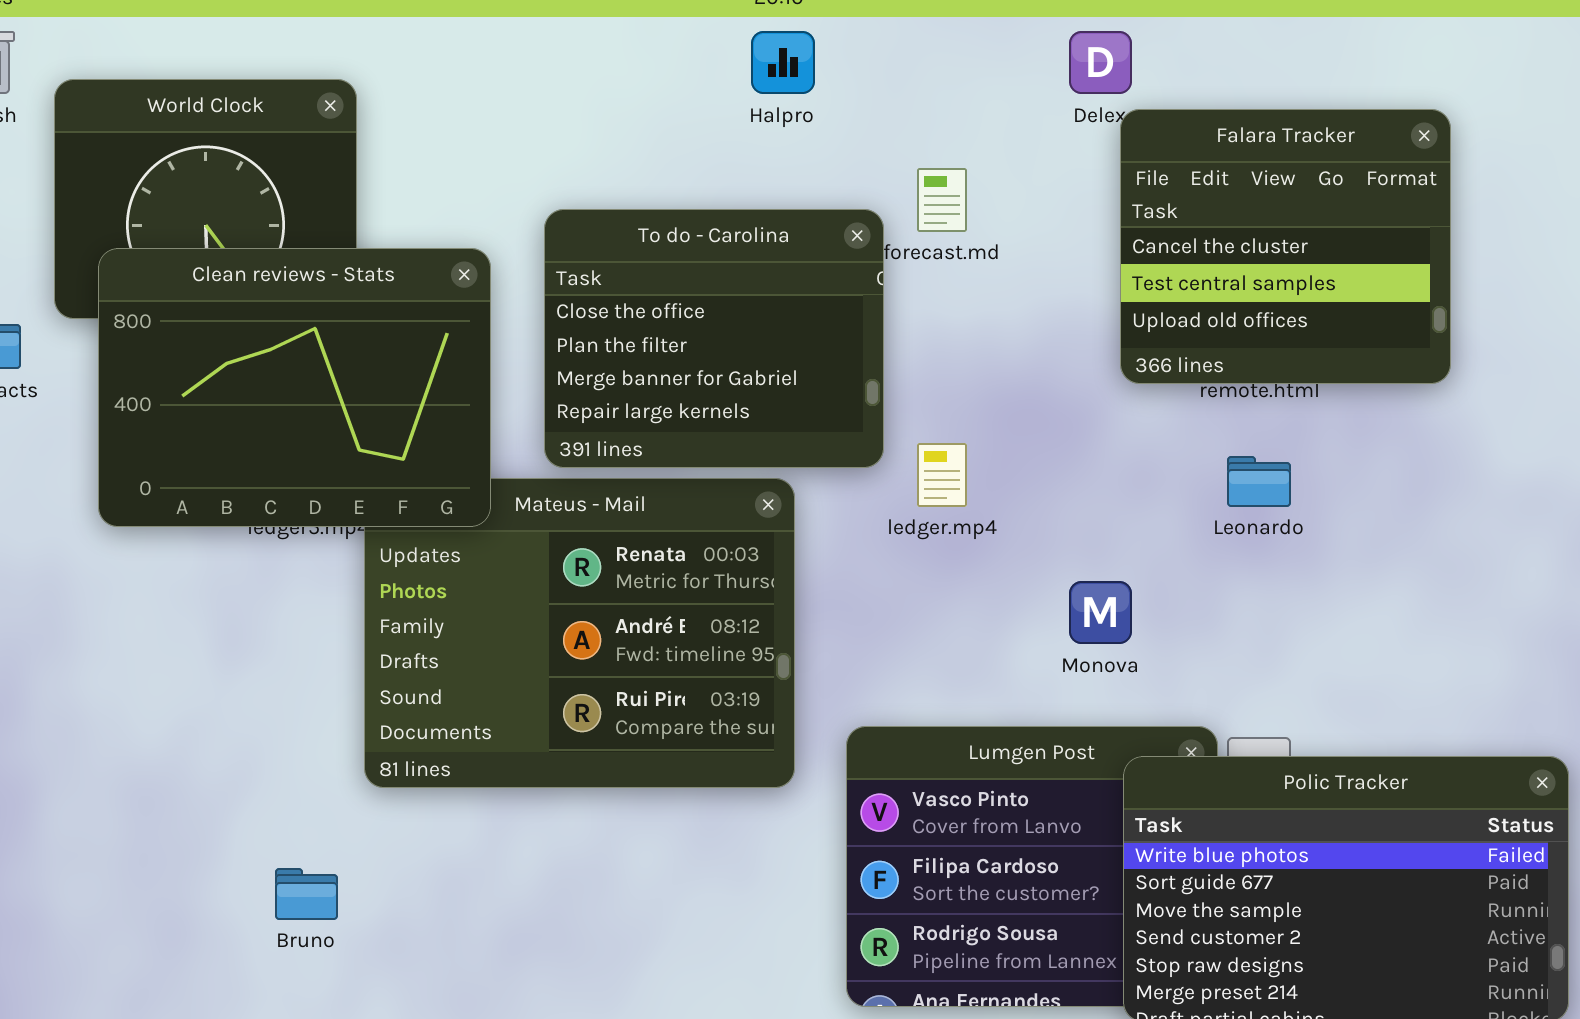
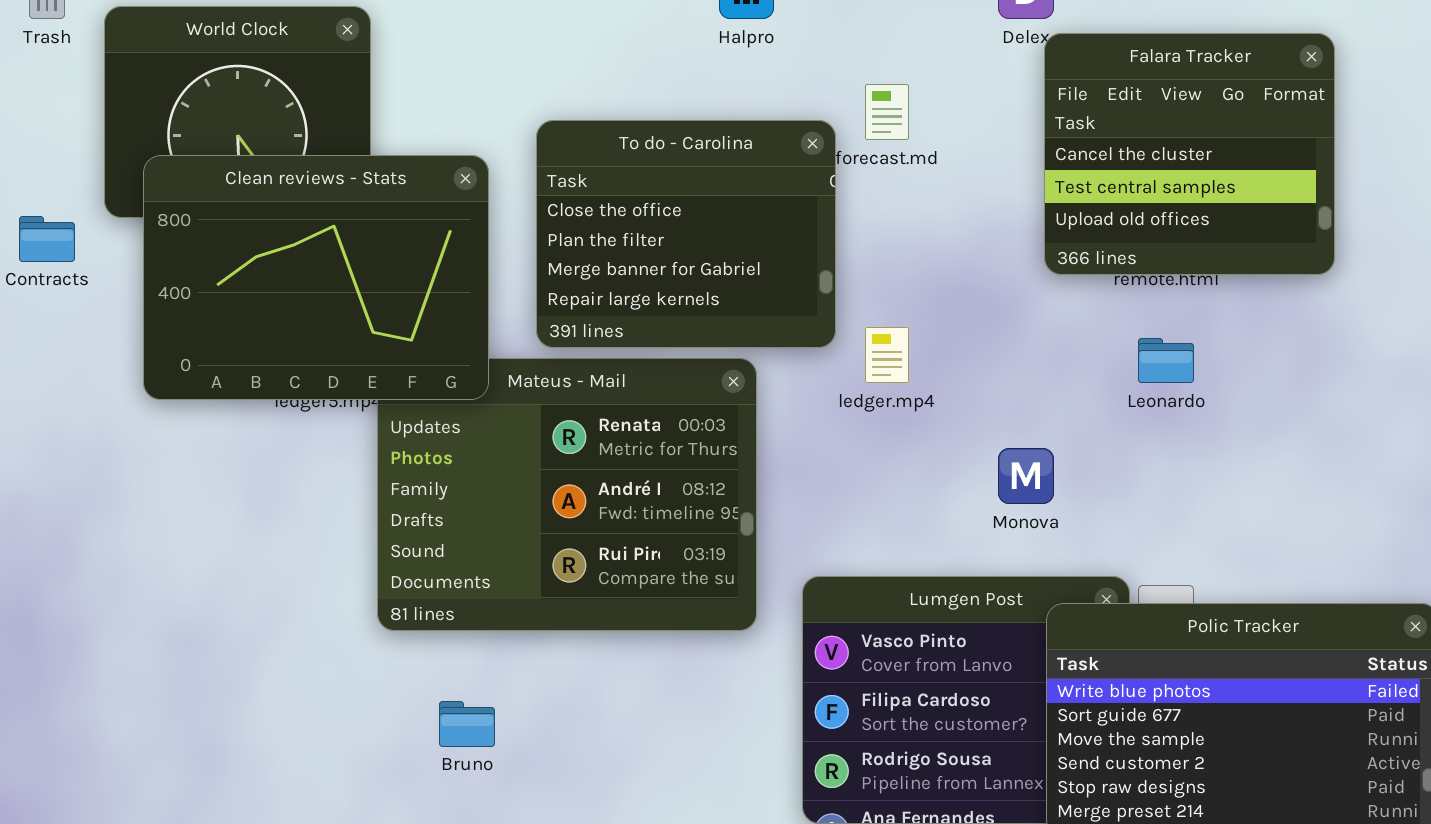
Bruno: [275,868,338,920] -> [439,701,495,747], moved

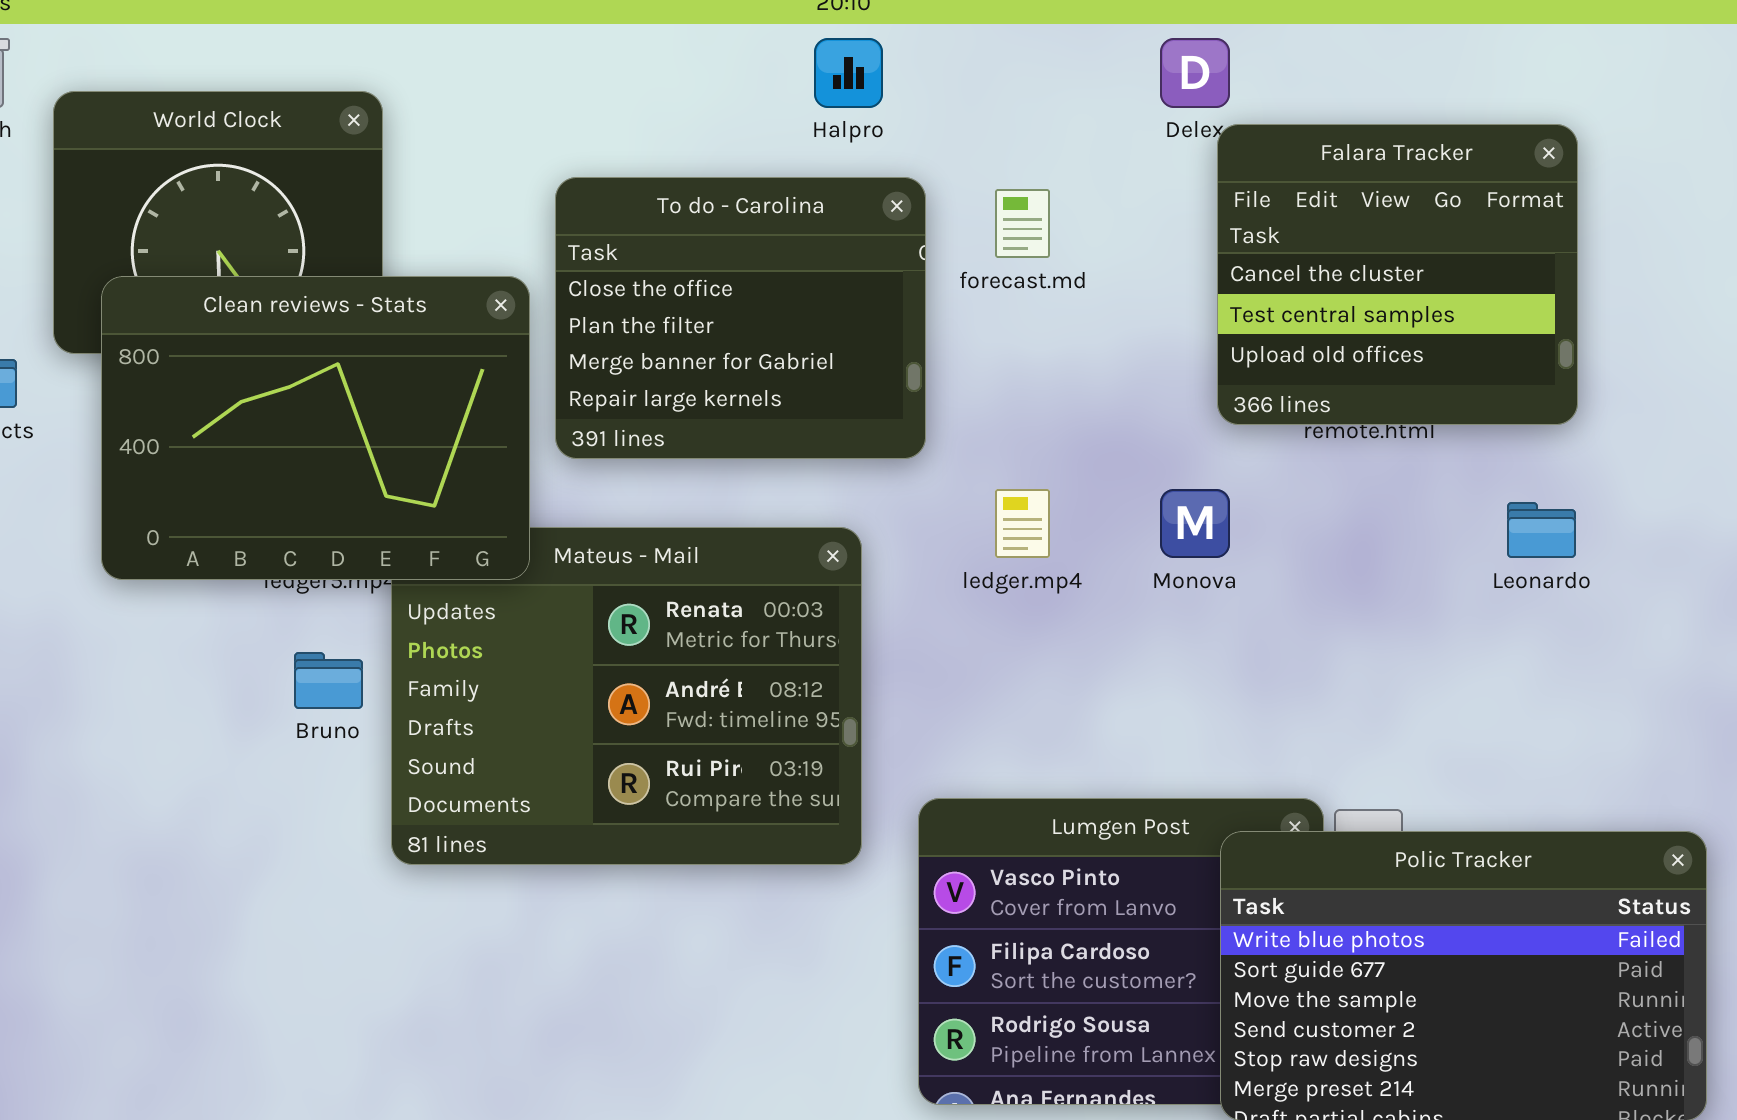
To do - Carolina: [536,120,836,348] -> [555,177,926,459], moved
Leonardo: [1138,338,1194,383] -> [1507,502,1576,558], moved
Monova: [998,448,1054,504] -> [1160,489,1230,558], moved
Bruno: [439,701,495,747] -> [294,652,363,709], moved

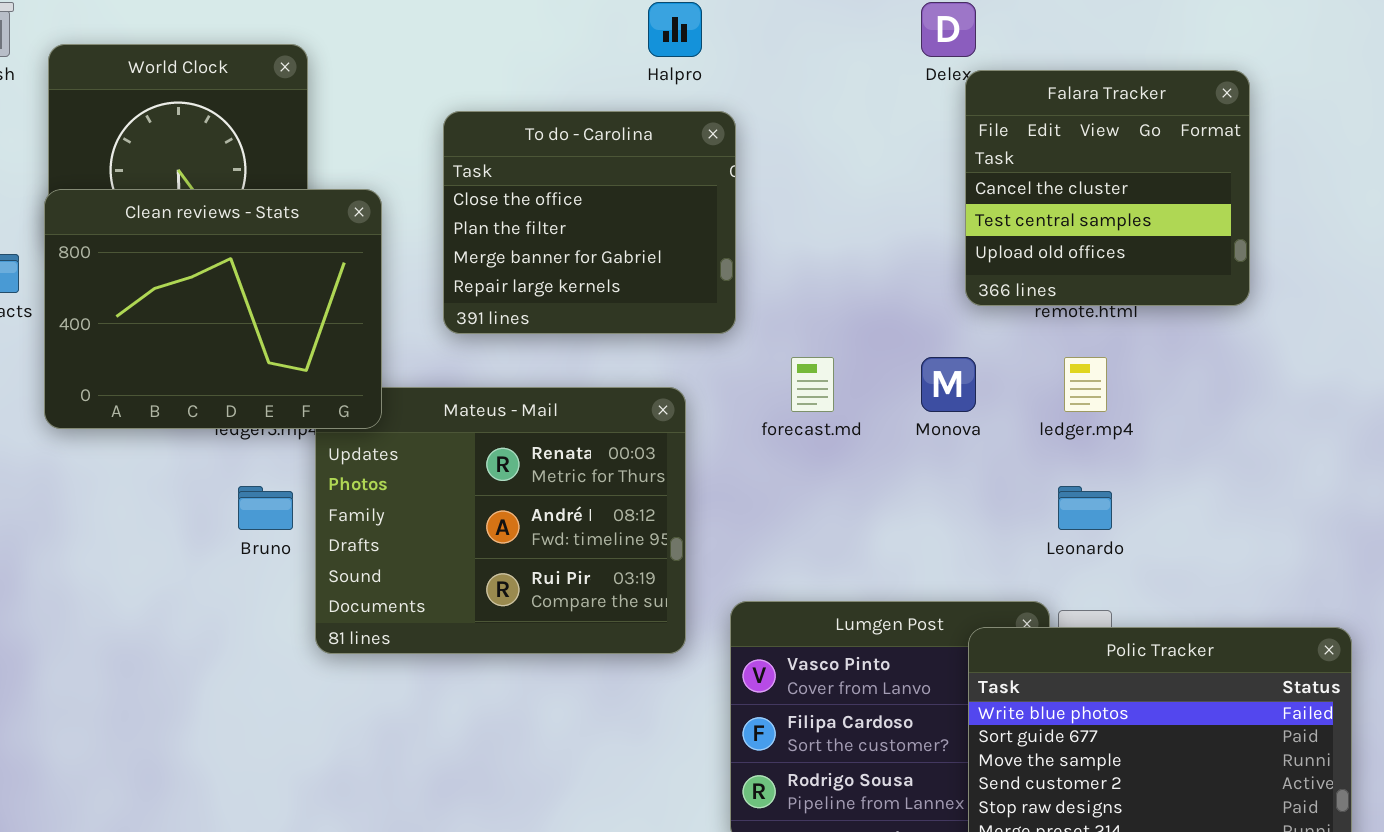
forecast.md: [995,189,1050,258] -> [791,357,834,412], moved
Clean reviews - Stats: [101,276,530,580] -> [44,189,382,429], moved
ledger.mp4: [995,489,1050,558] -> [1064,357,1107,412], moved
Leonardo: [1507,502,1576,558] -> [1058,486,1112,530], moved

